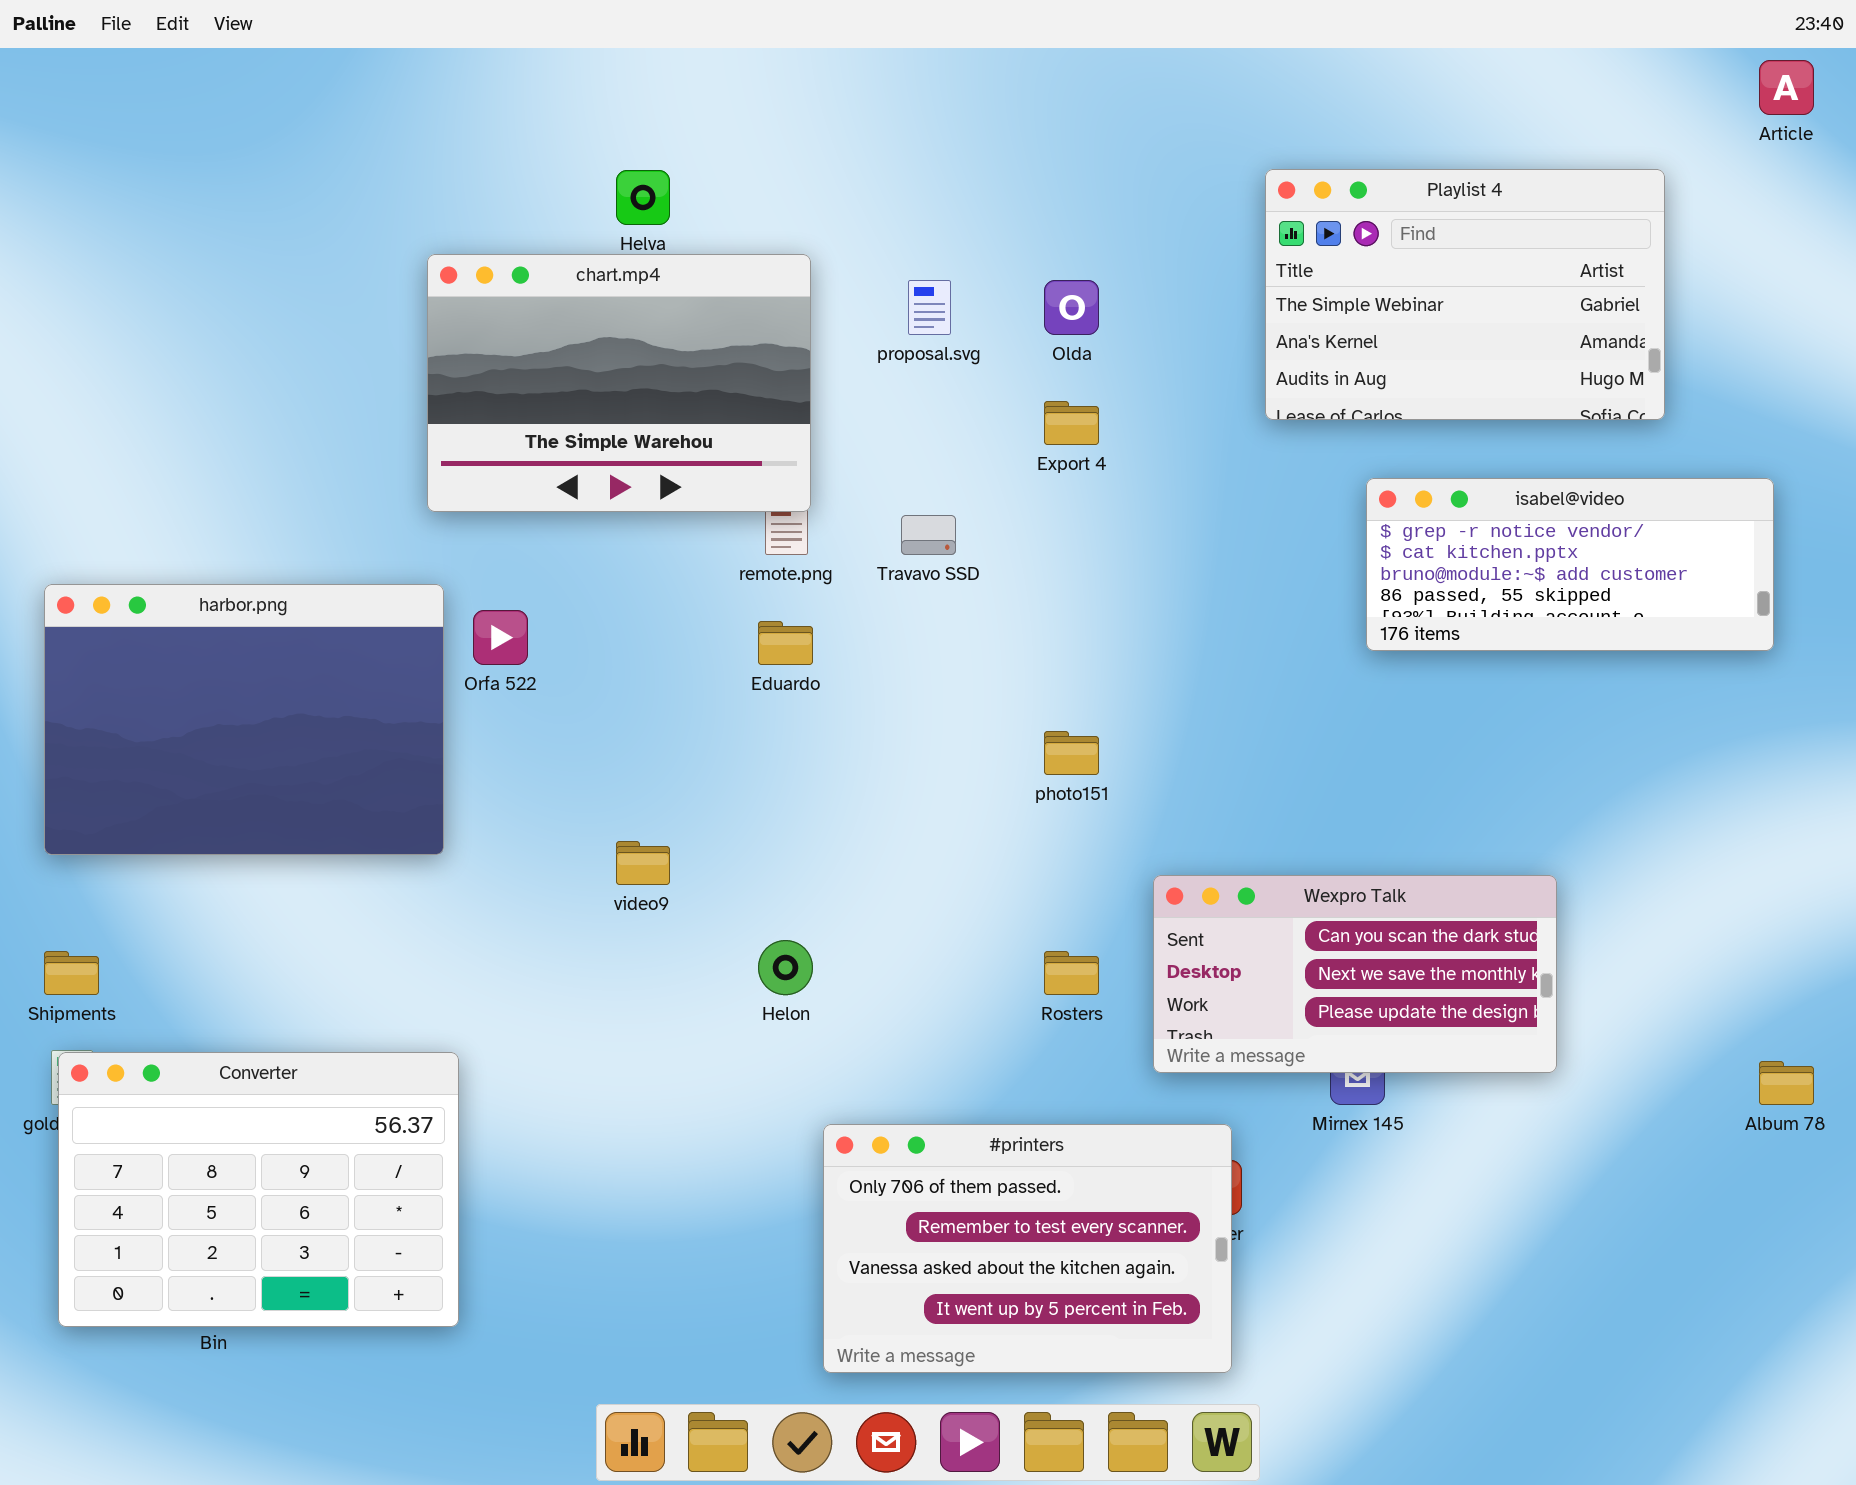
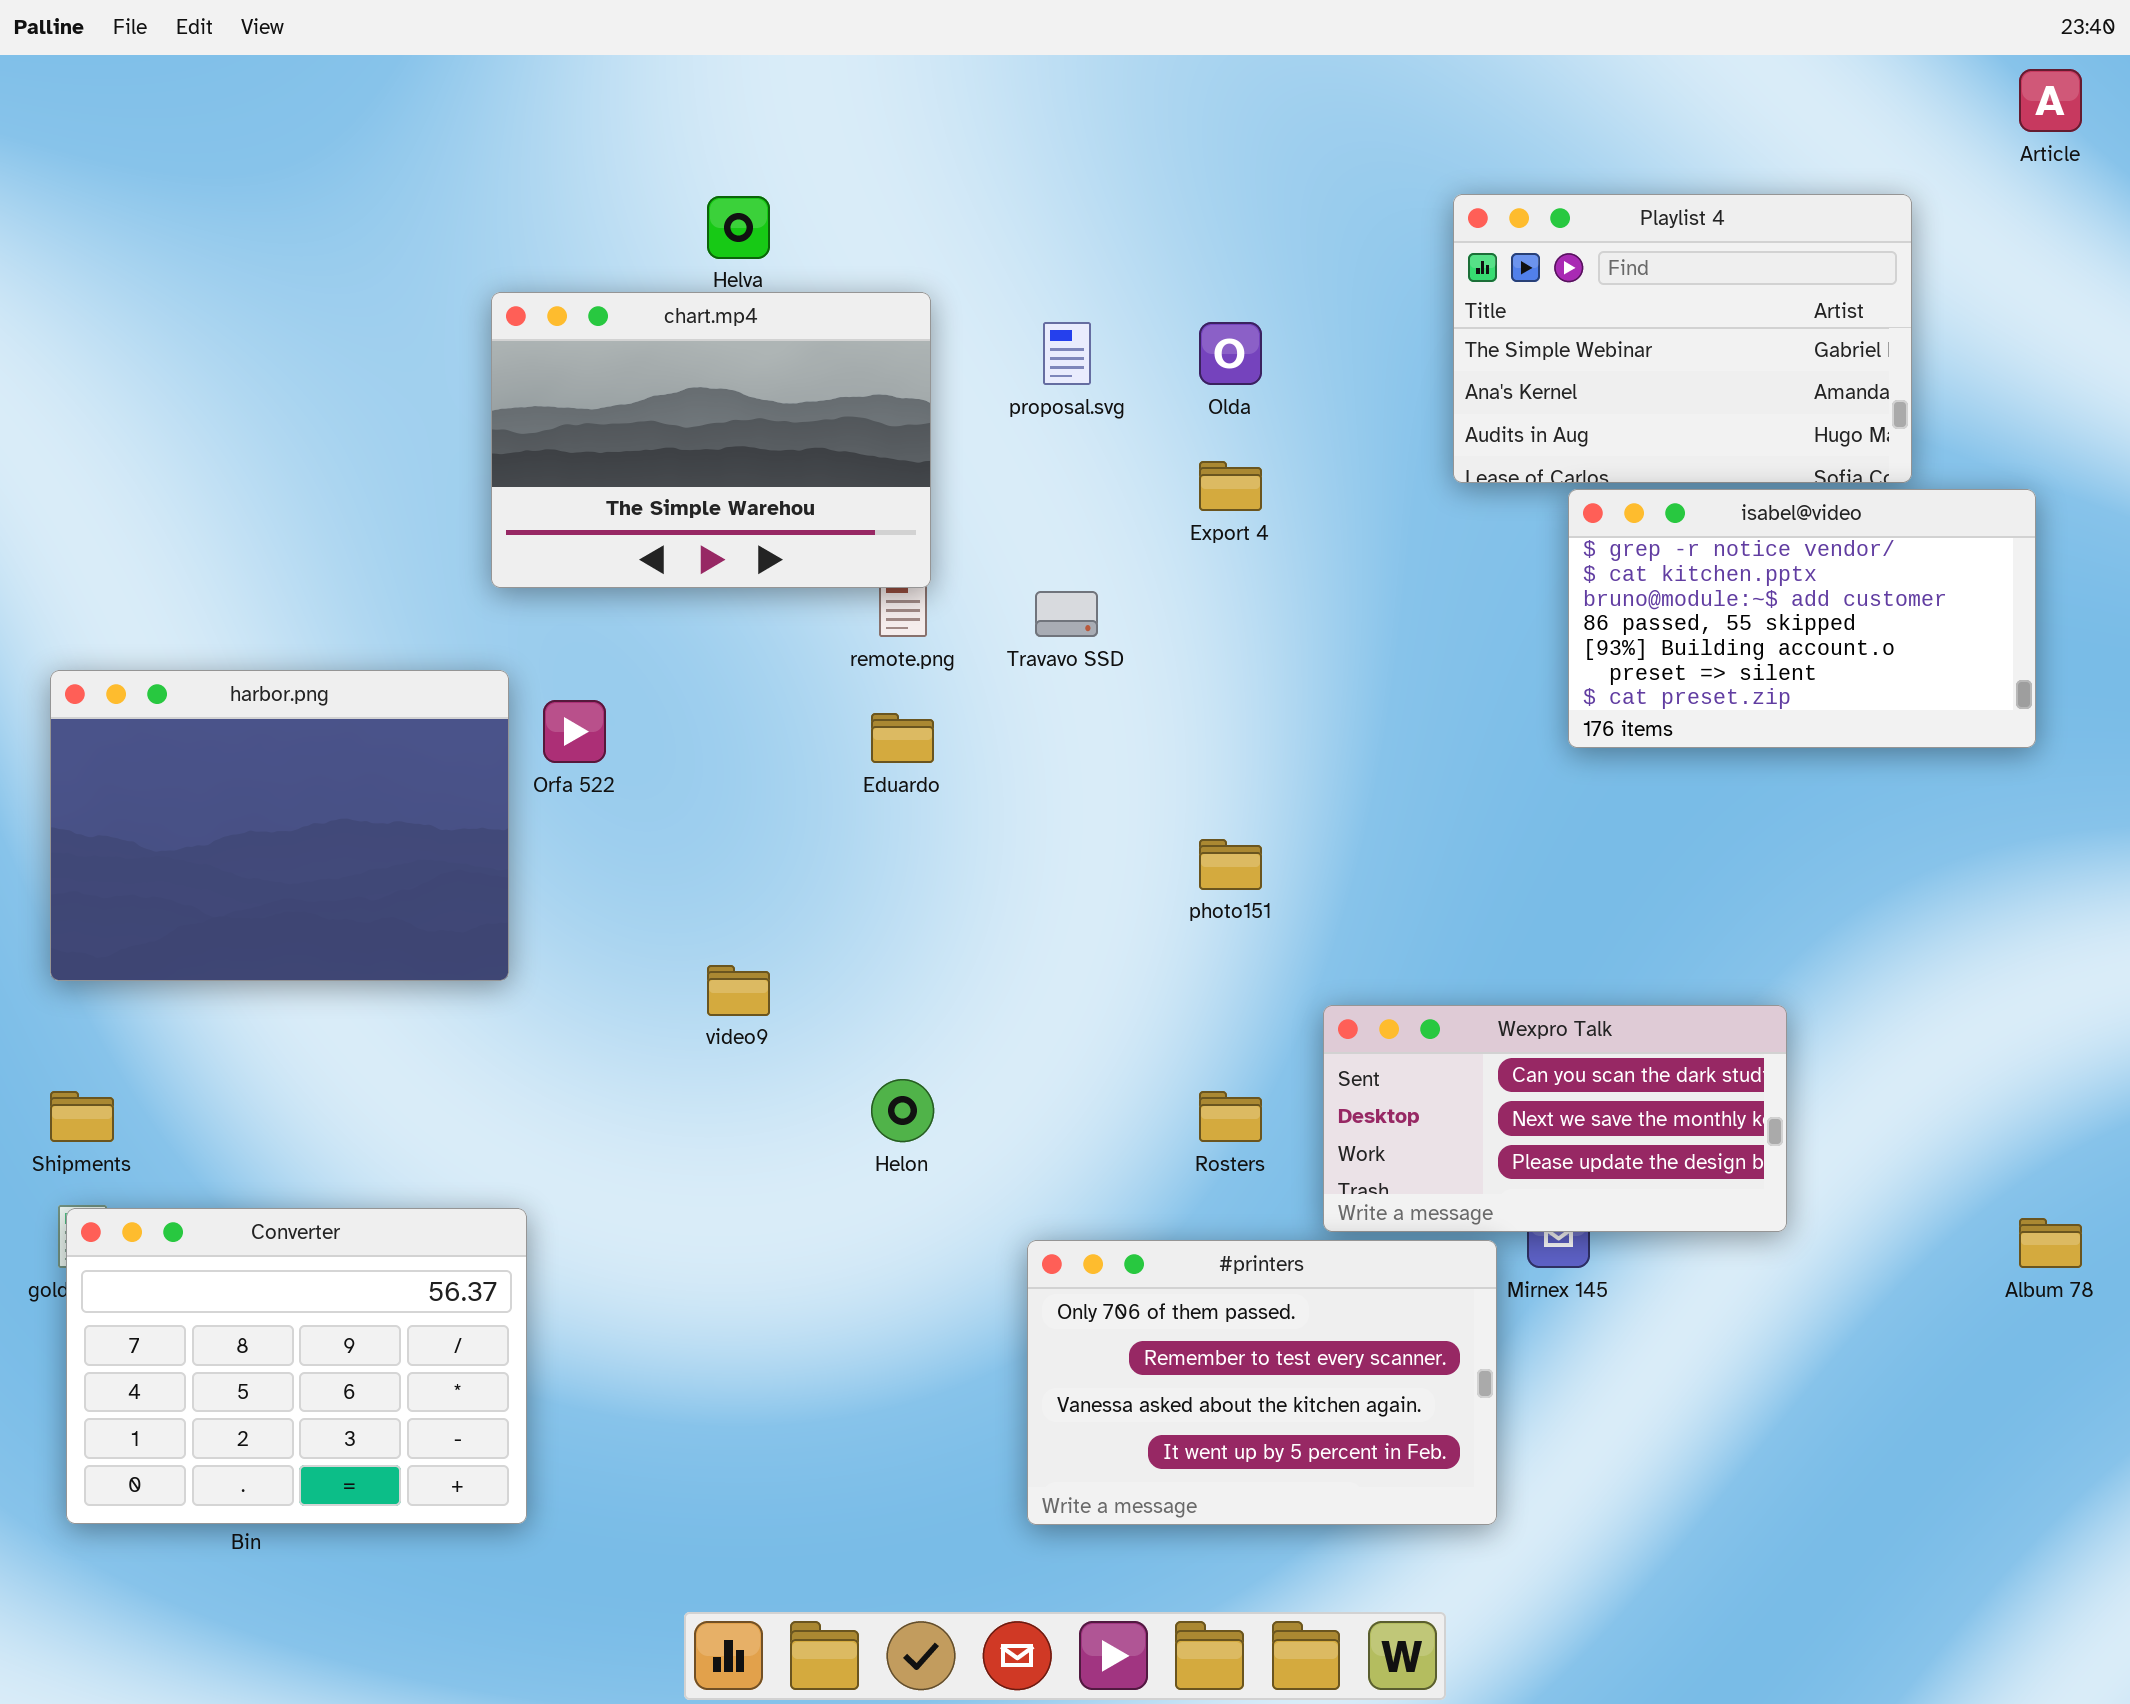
isabel@video: [1366,478,1774,651] -> [1568,489,2036,748], resized
#printers: [823,1124,1232,1373] -> [1027,1240,1497,1525], moved

